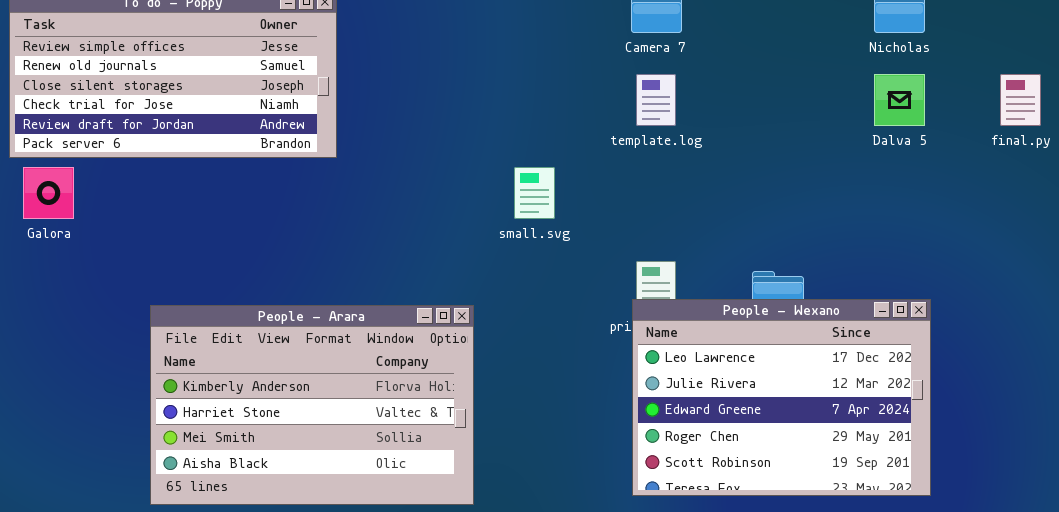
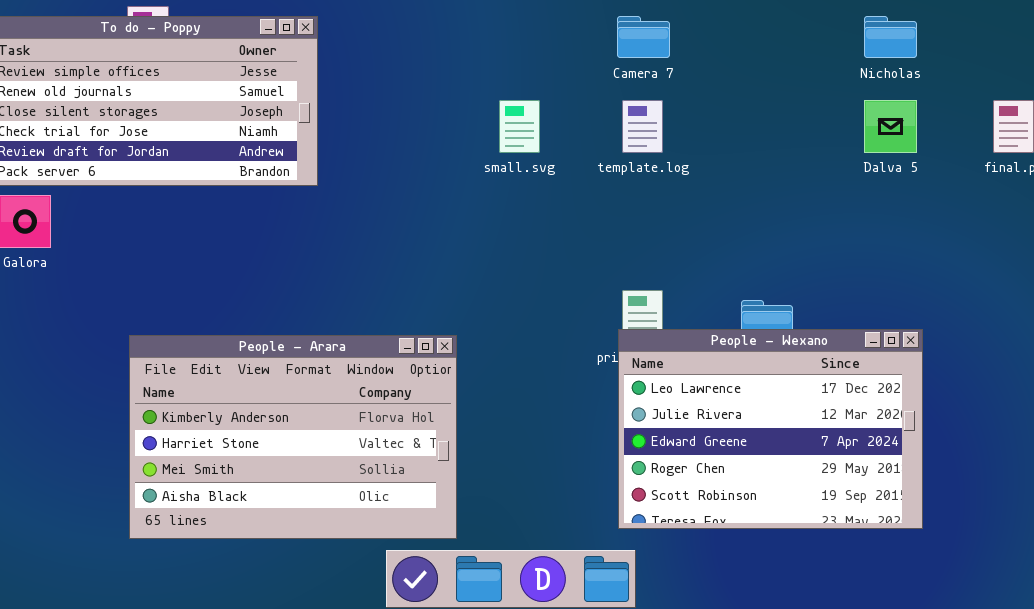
small.svg: [514,167,555,219] -> [499,100,540,153], moved

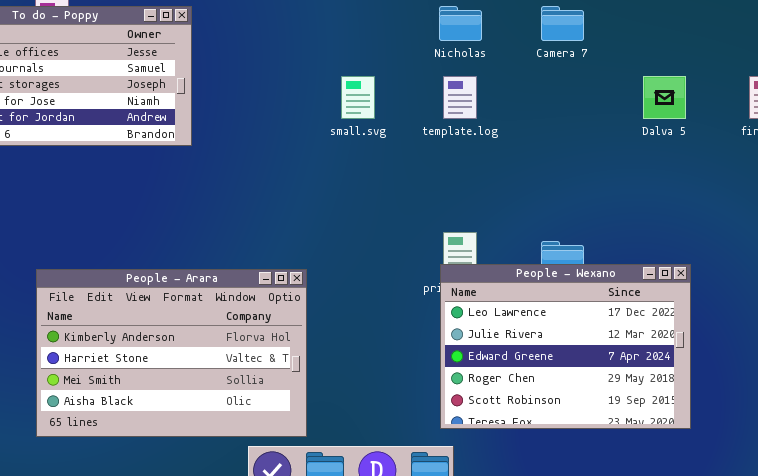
Camera 7: [617,16,670,58] -> [541,6,584,41], moved
Nicholas: [864,16,917,58] -> [439,6,482,41], moved

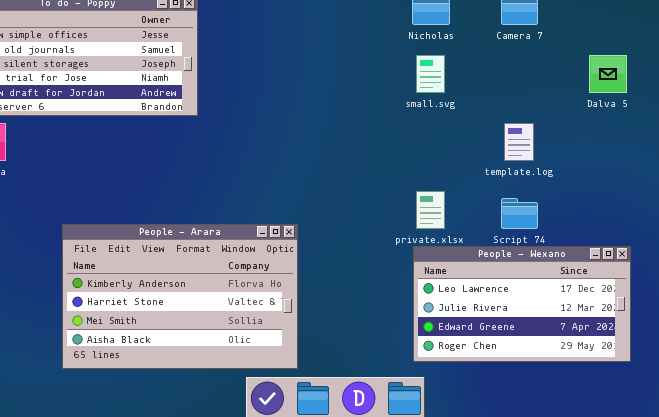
small.svg: [341,76,375,119] -> [416,55,445,93], moved
template.log: [443,76,477,119] -> [504,123,534,161], moved
People - Wexano: [440,264,691,429] -> [413,246,631,362], resized

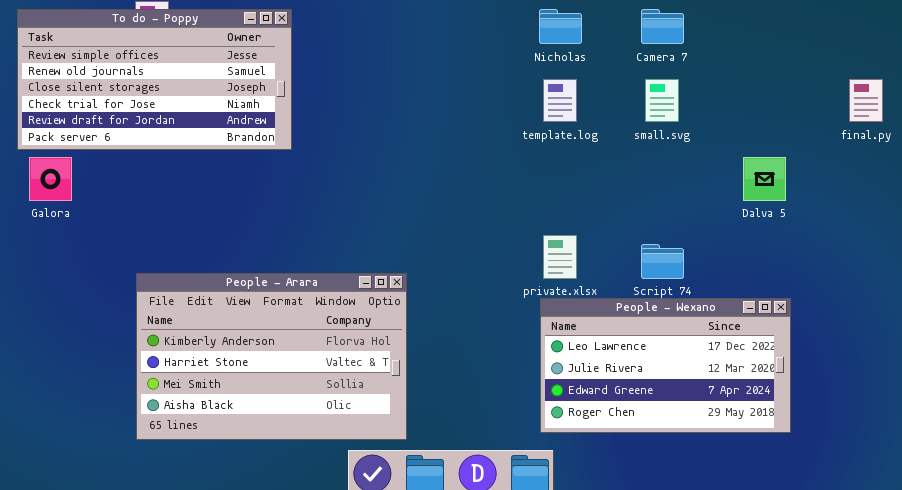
small.svg: [416,55,445,93] -> [645,79,679,122], moved
Dalva 5: [589,55,627,93] -> [743,157,786,201], moved
template.log: [504,123,534,161] -> [543,79,577,122], moved

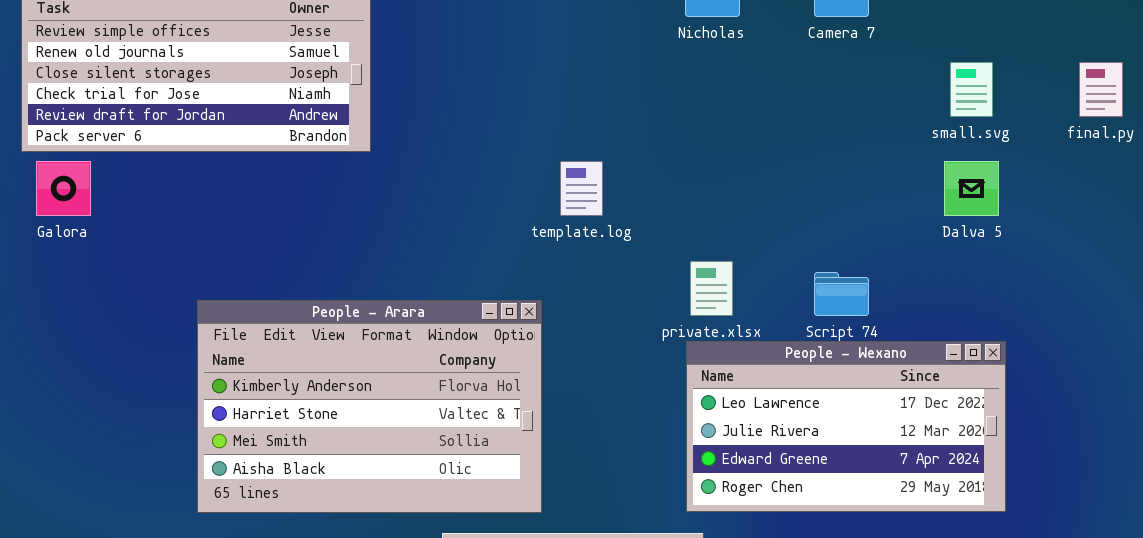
template.log: [543,79,577,122] -> [560,161,603,216], moved
small.svg: [645,79,679,122] -> [950,62,993,117], moved
People - Arara: [136,273,407,440] -> [197,300,542,513], moved

